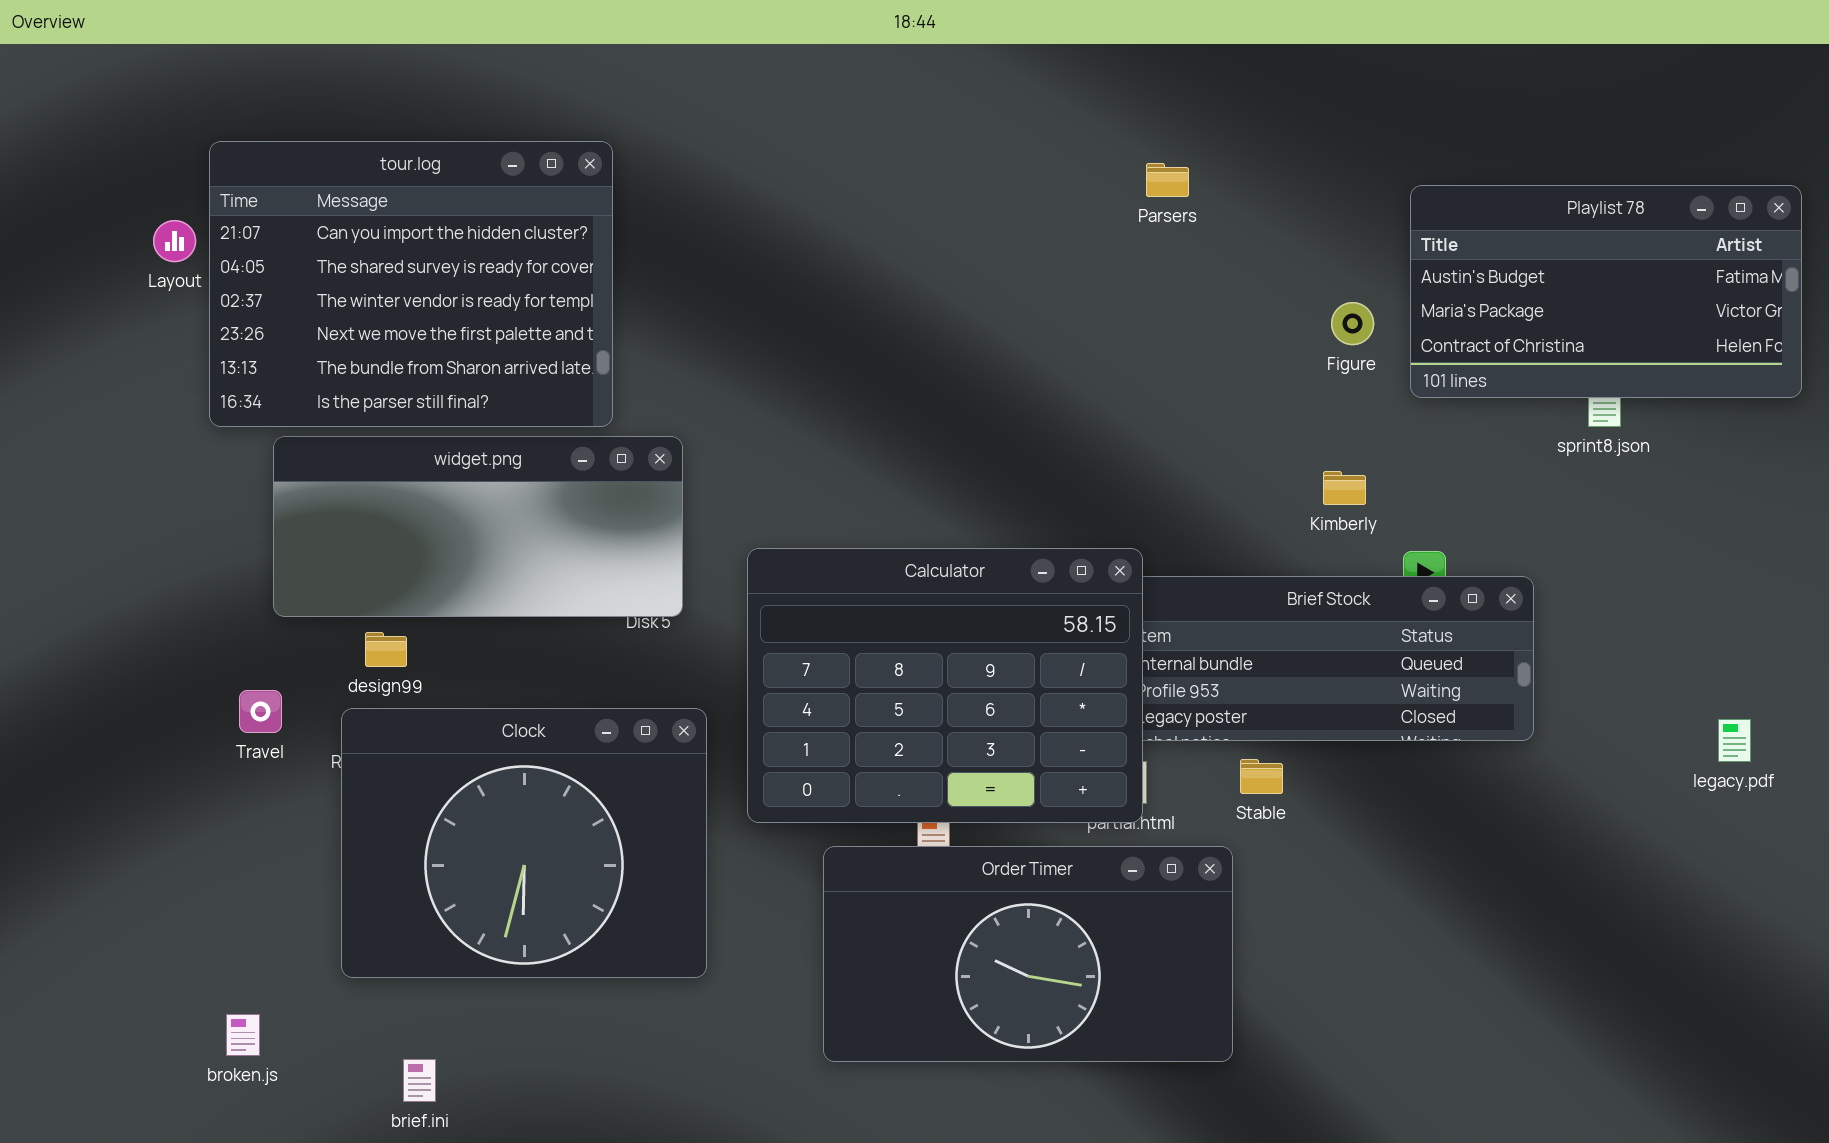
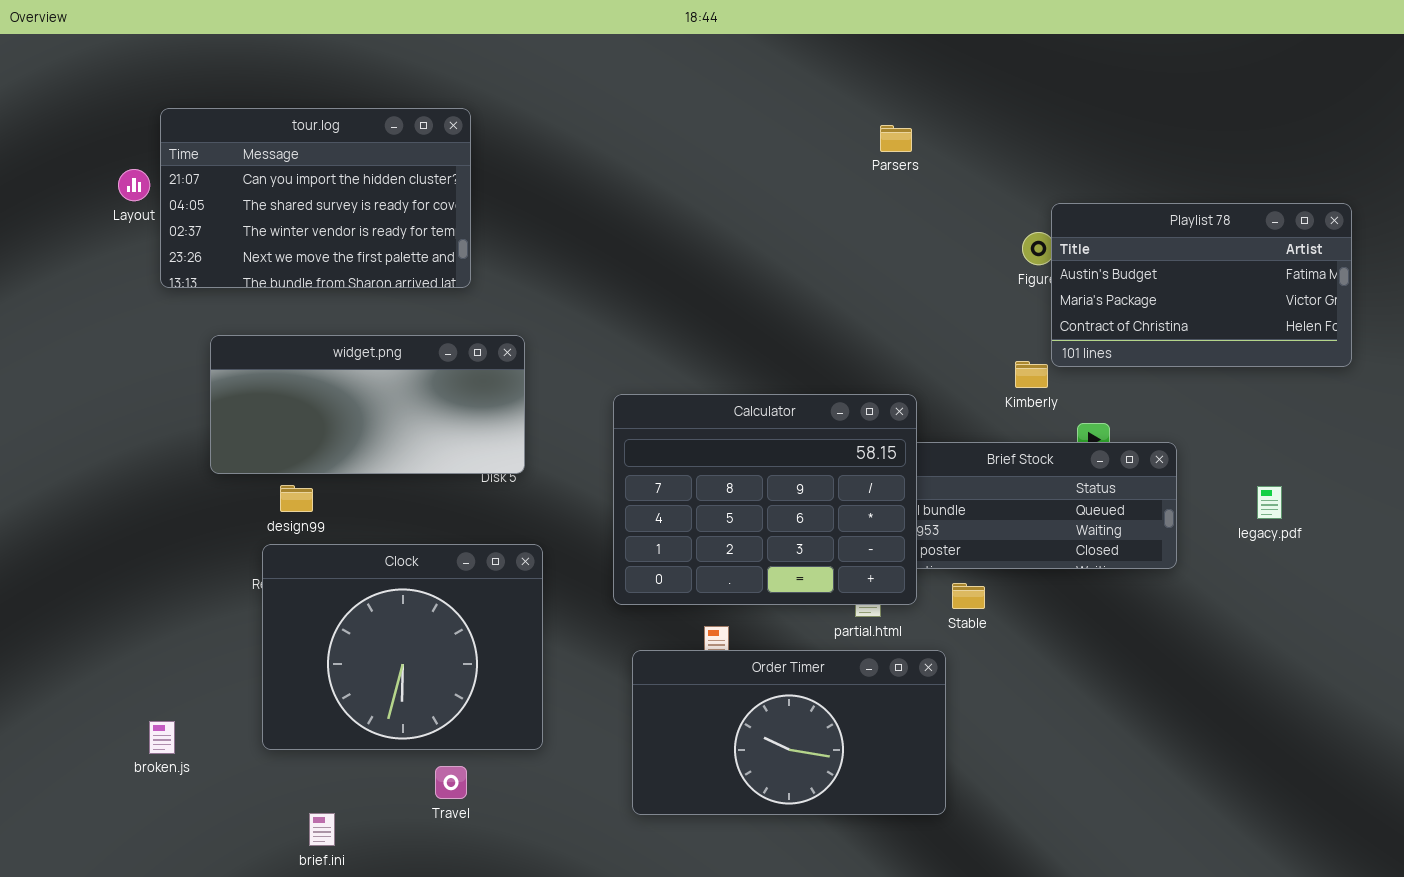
tour.log: [209,141,613,427] -> [160,108,471,288], resized
Playlist 78: [1410,185,1802,398] -> [1051,203,1352,367], moved
Calculator: [747,548,1143,823] -> [613,394,917,605], moved
Travel: [239,690,282,733] -> [435,766,467,799], moved
legacy.pdf: [1718,719,1751,762] -> [1257,486,1282,519], moved
broken.js: [226,1014,260,1056] -> [149,721,175,754], moved

